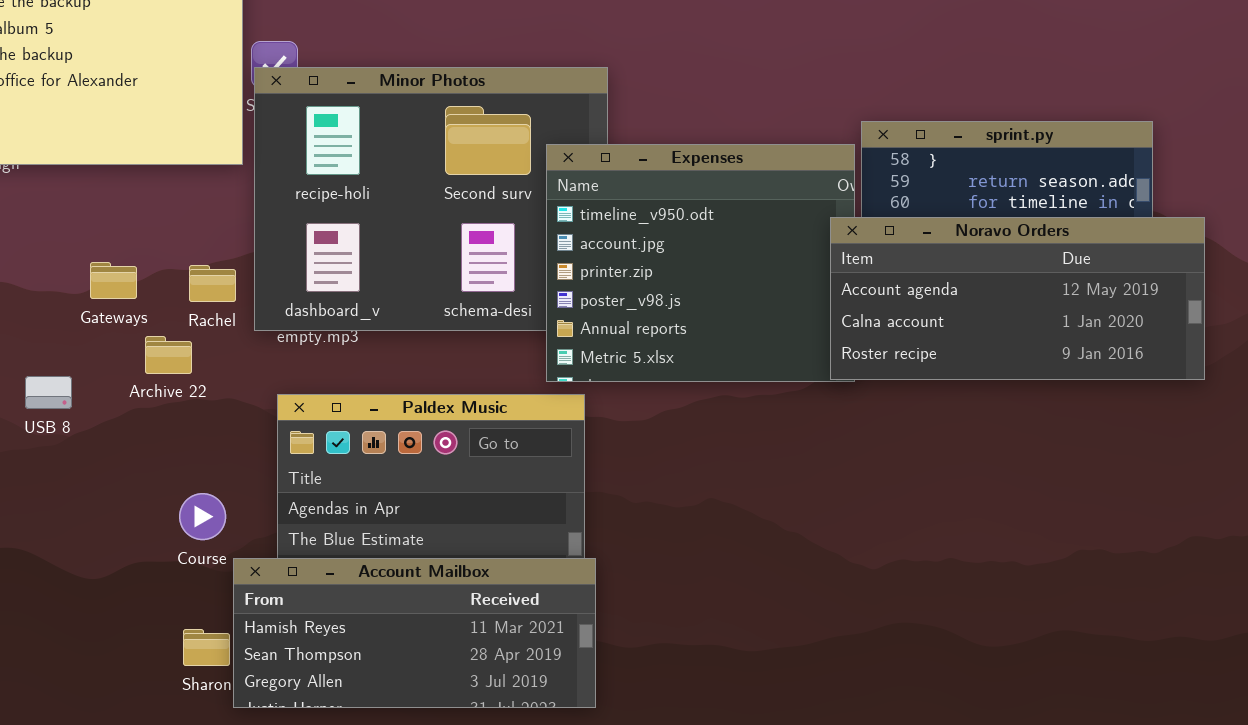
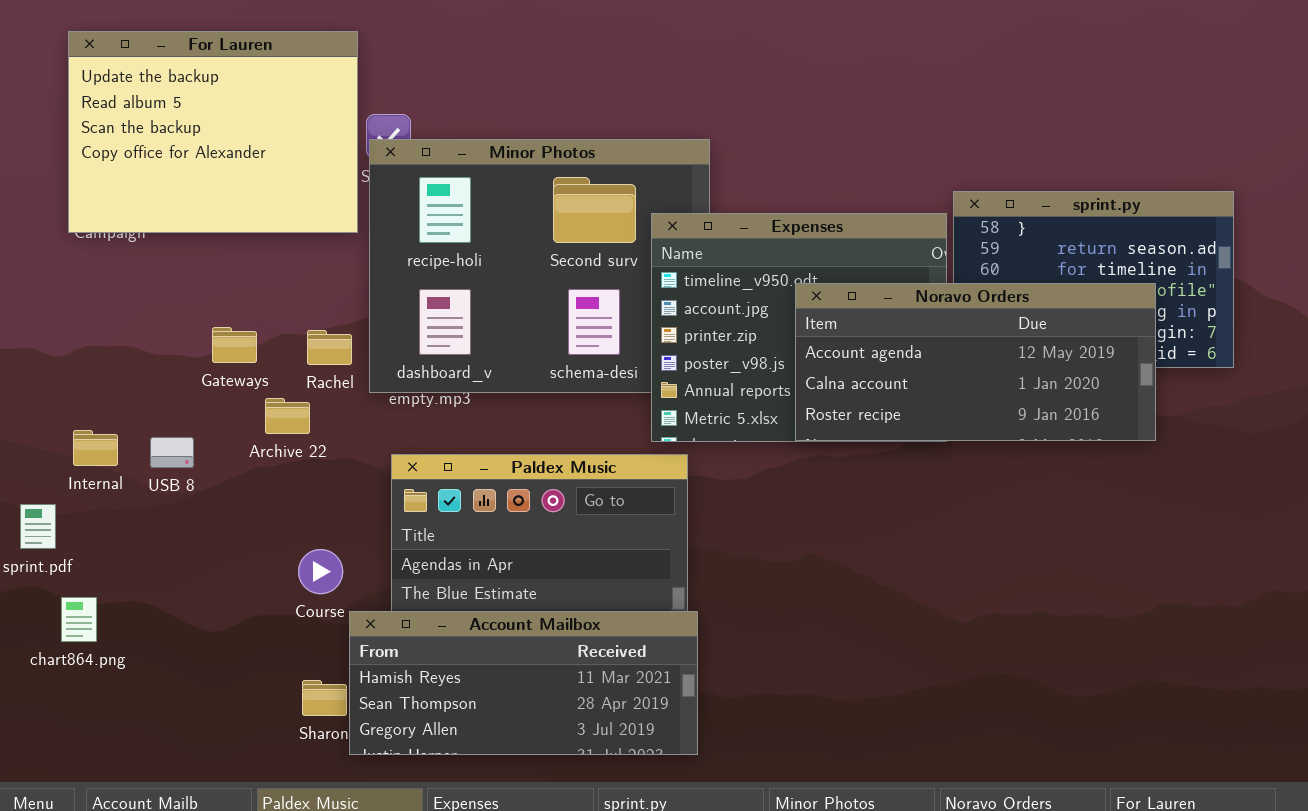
Noravo Orders: [830,217,1205,380] -> [795,283,1156,441], moved

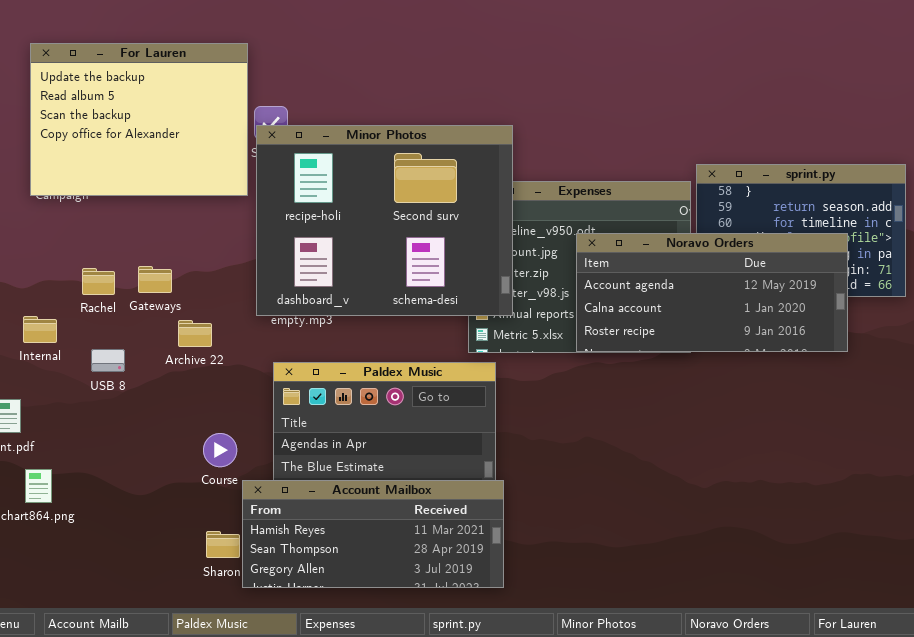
Minor Photos: [369,139,710,393] -> [256,125,513,316], raised
Rachel: [307,330,352,365] -> [82,268,115,295], moved
Internal: [73,430,118,466] -> [23,316,57,343], moved

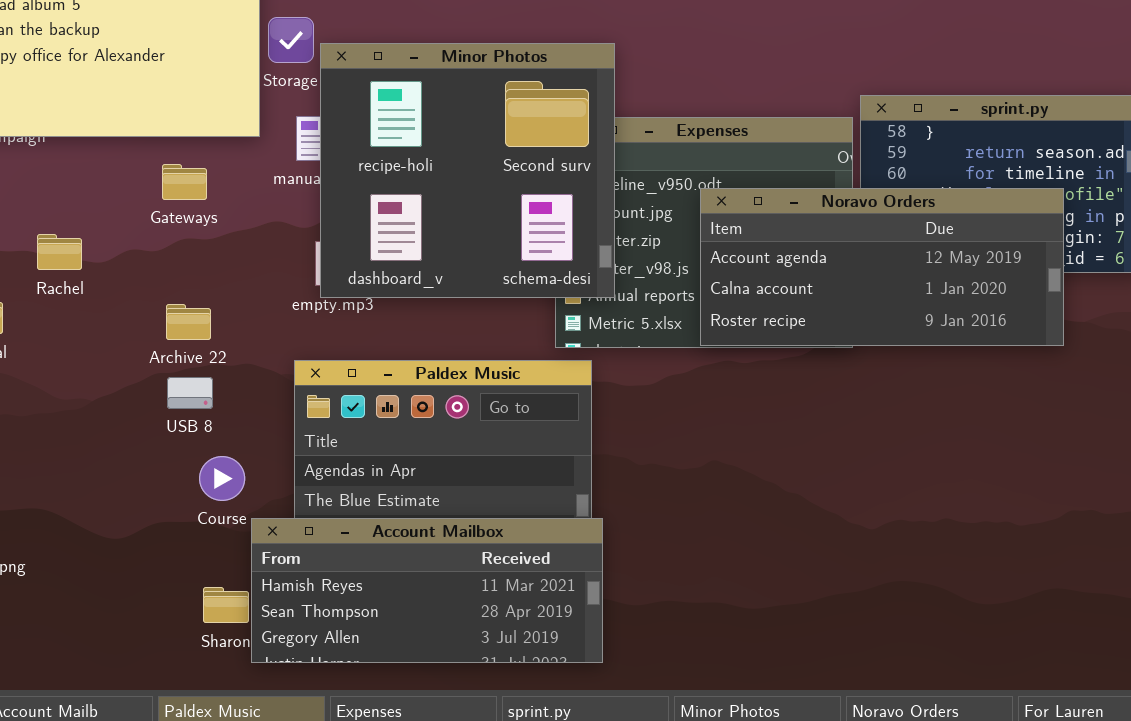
Minor Photos: [256,125,513,316] -> [320,43,615,298], resized
Gateways: [138,266,172,293] -> [162,164,207,200], moved
USB 8: [91,349,125,372] -> [167,377,213,409], moved

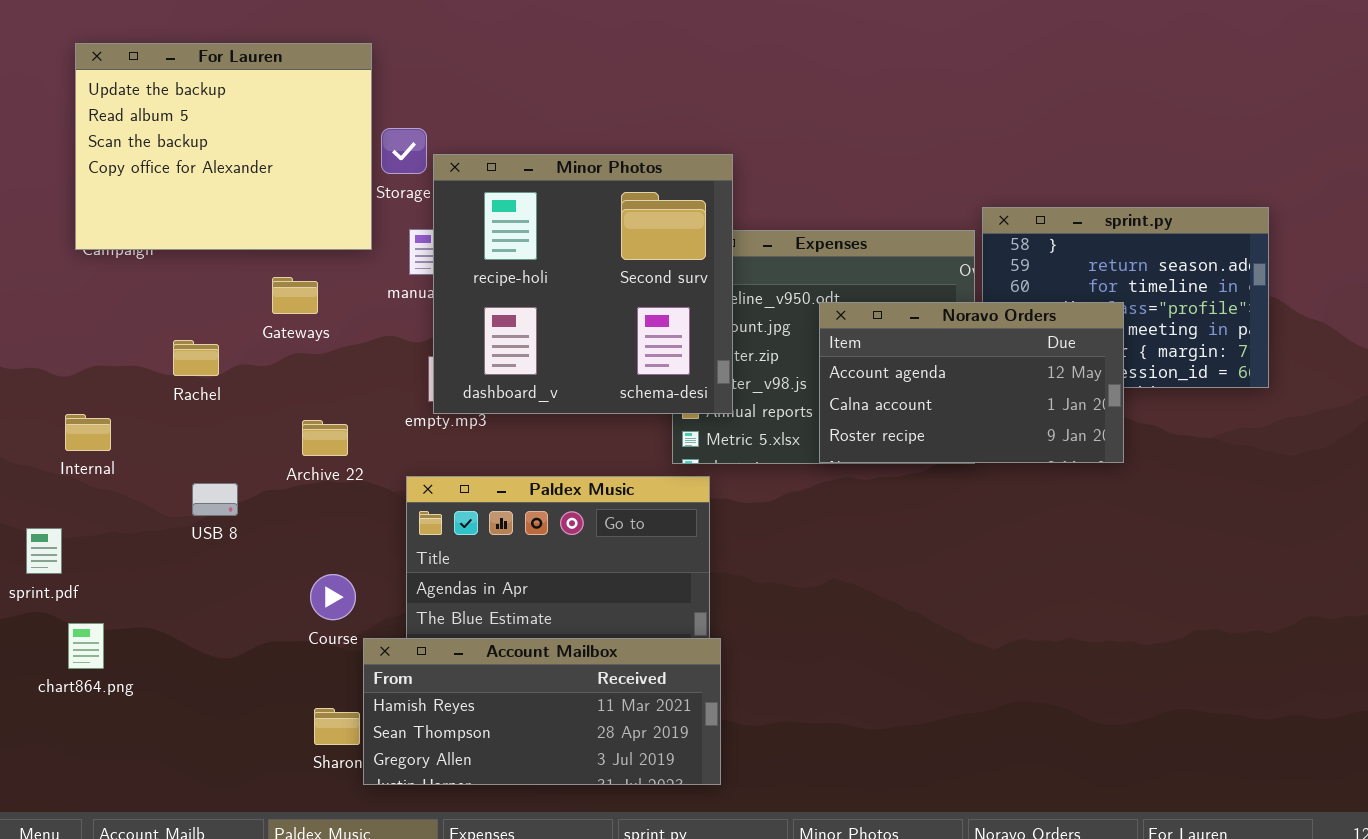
Noravo Orders: [700,188,1064,346] -> [819,302,1124,463], resized
Rachel: [37,234,82,270] -> [173,340,219,376], moved
Archive 22: [166,304,211,340] -> [302,420,348,456], moved
USB 8: [167,377,213,409] -> [192,483,238,516], moved

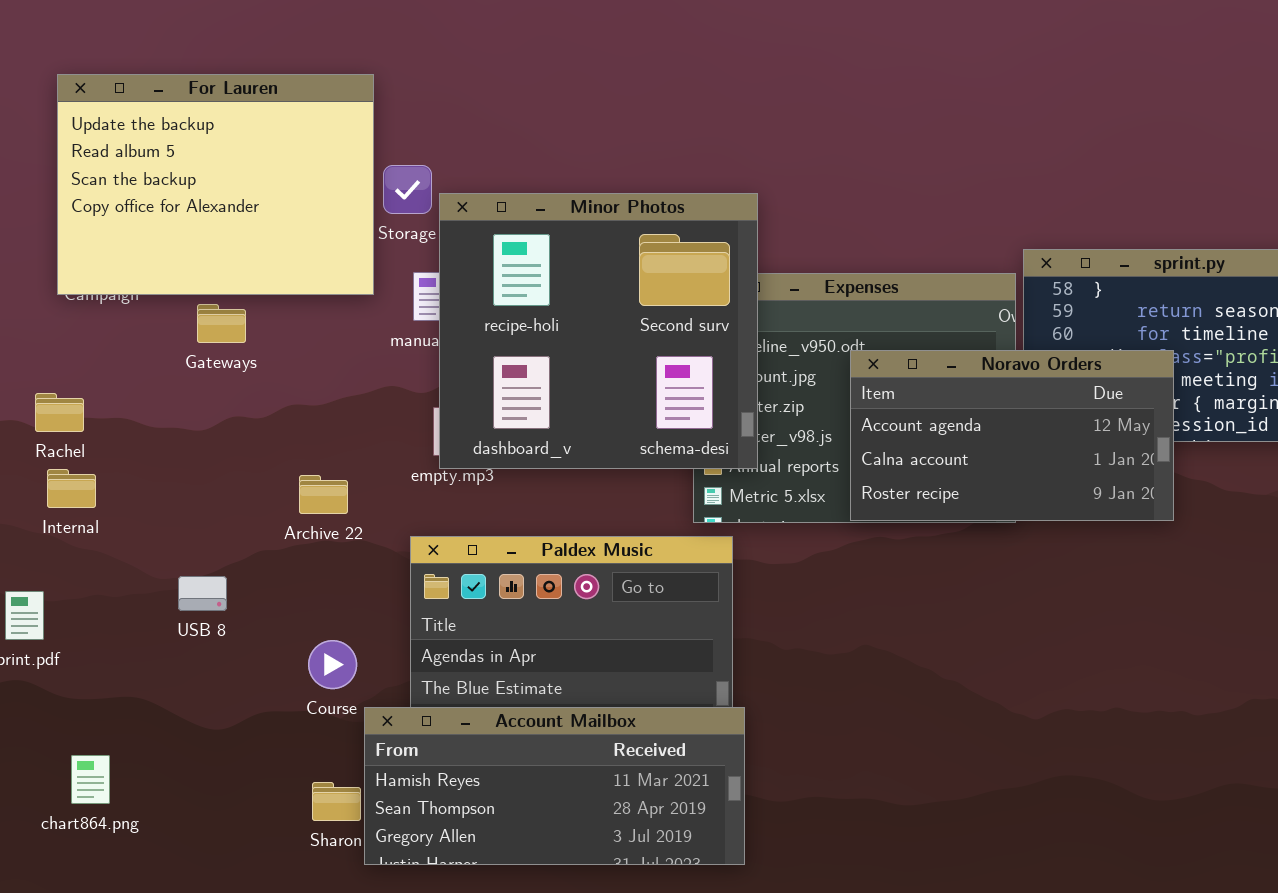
Gateways: [272,277,318,314] -> [197,304,246,343], moved
Rachel: [173,340,219,376] -> [35,393,84,432], moved
USB 8: [192,483,238,516] -> [178,576,227,611], moved
chart864.png: [68,623,104,669] -> [71,755,110,804], moved

